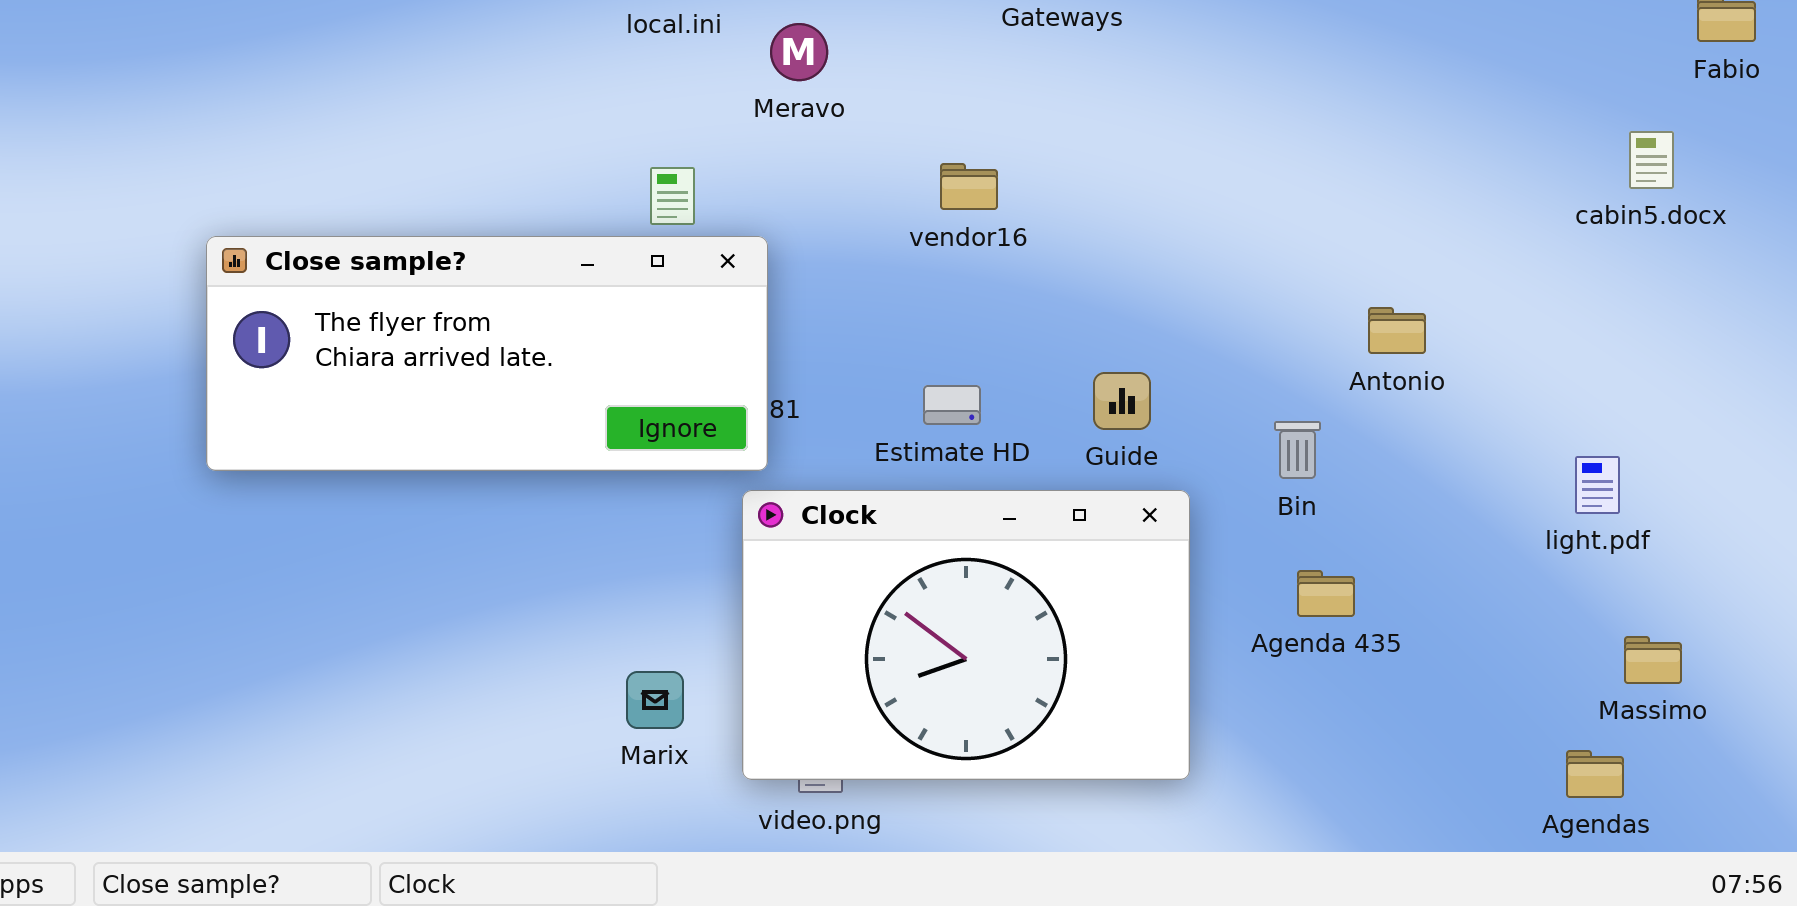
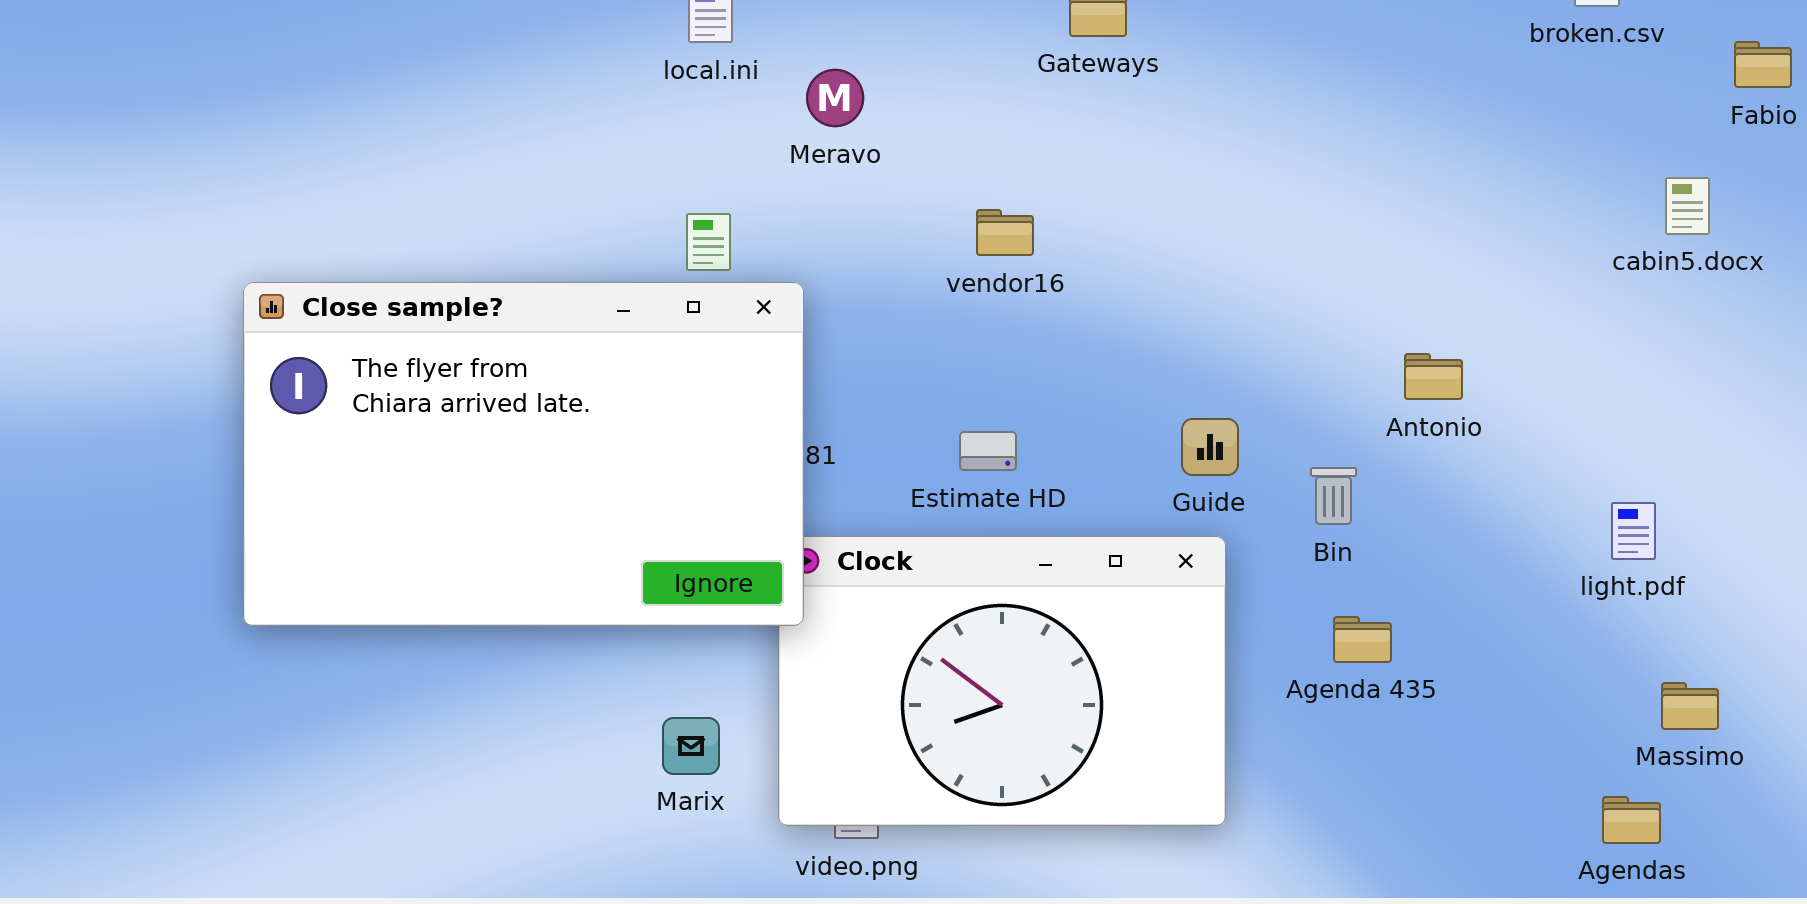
Close sample?: [206,236,768,471] -> [243,282,804,626], resized
Guide: [1093,372,1151,430] -> [1181,418,1239,476], moved

